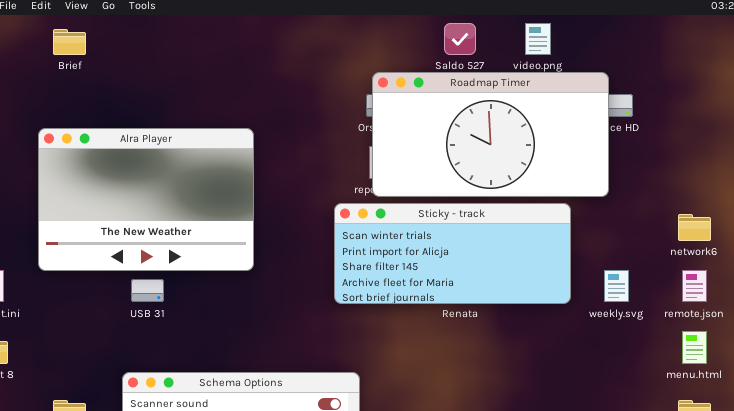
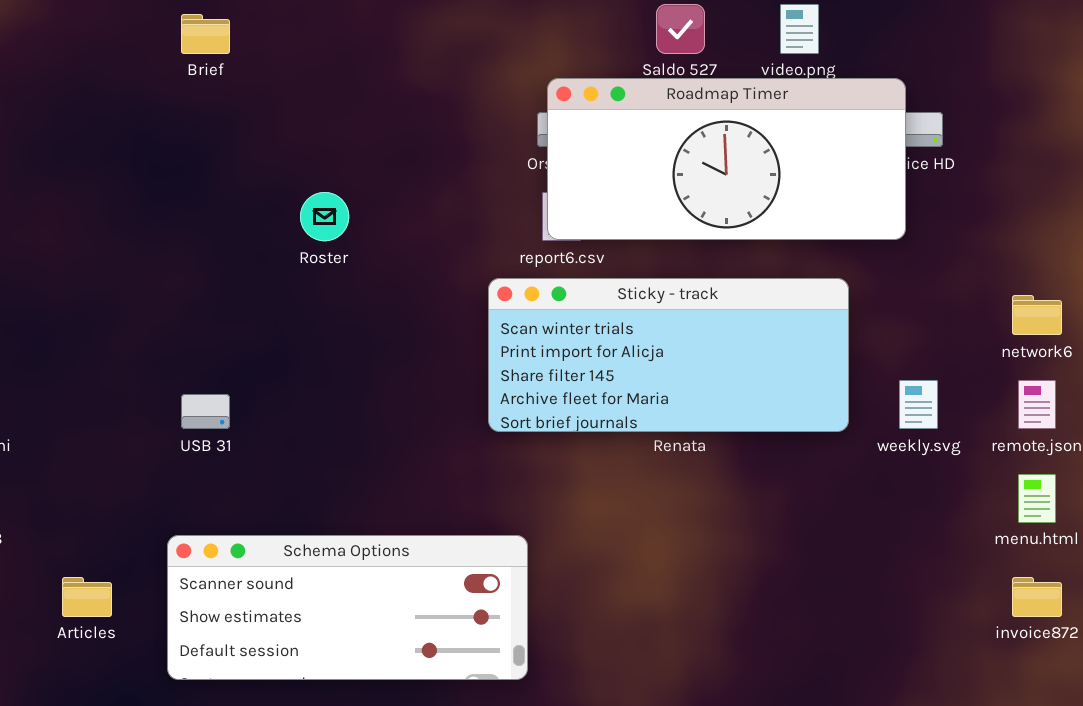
Brief: [53,29,86,55] -> [181,14,230,54], moved
Roadmap Timer: [372,72,609,197] -> [547,78,906,240], resized
Alra Player: [38,128,254,271] -> none, closed

